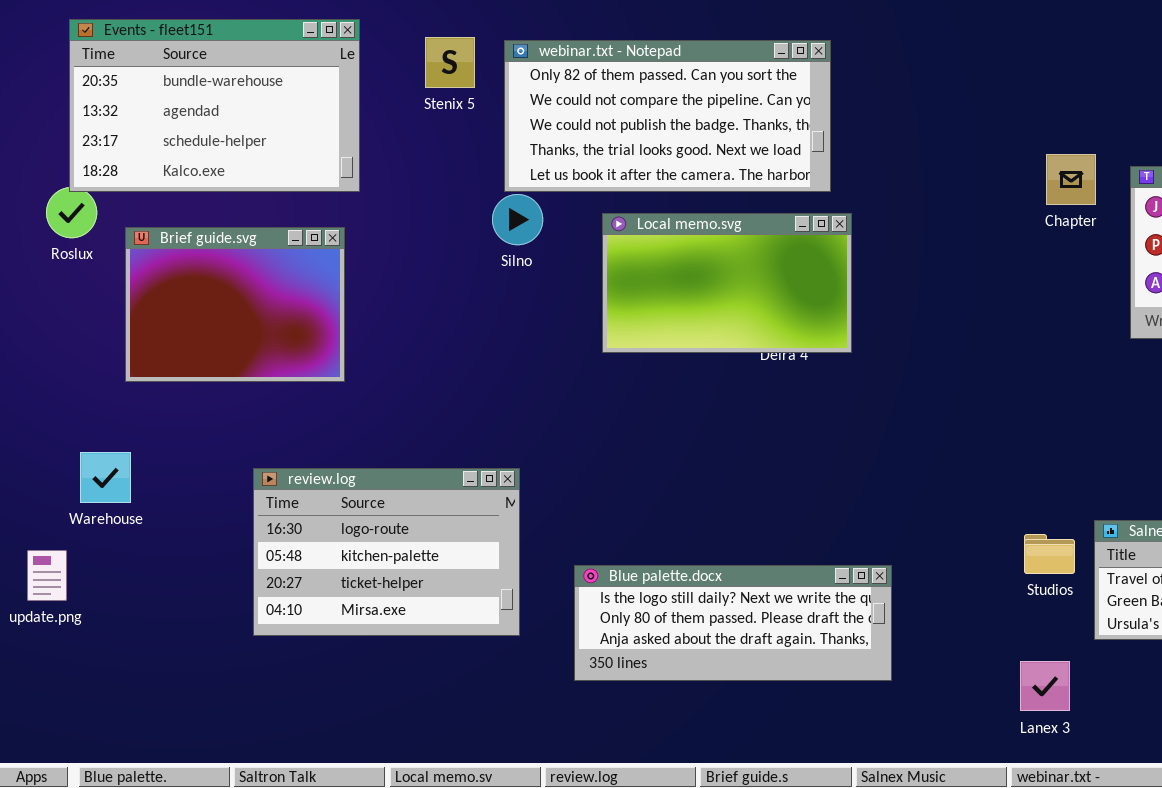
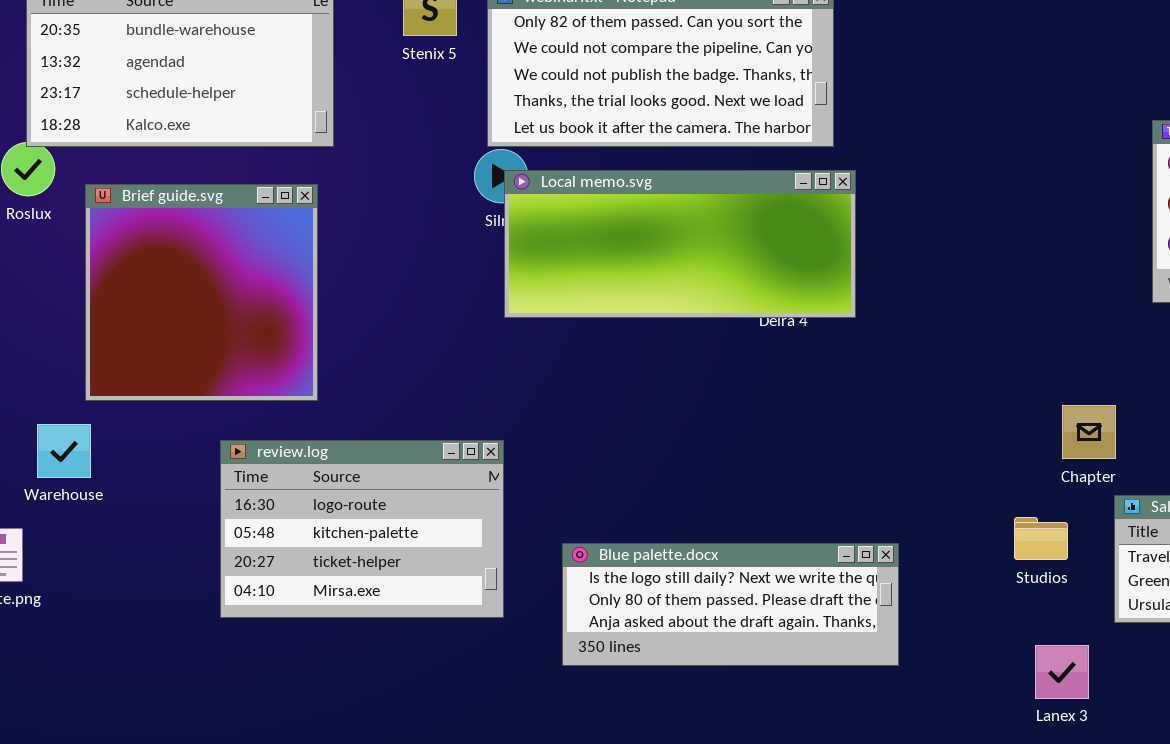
Chapter: [1046,154,1096,205] -> [1062,405,1116,459], moved
Local memo.svg: [602,213,852,353] -> [504,170,856,318], resized
Brief guide.svg: [125,227,345,382] -> [85,184,318,401], resized
Studios: [1024,534,1075,574] -> [1014,517,1068,560], moved

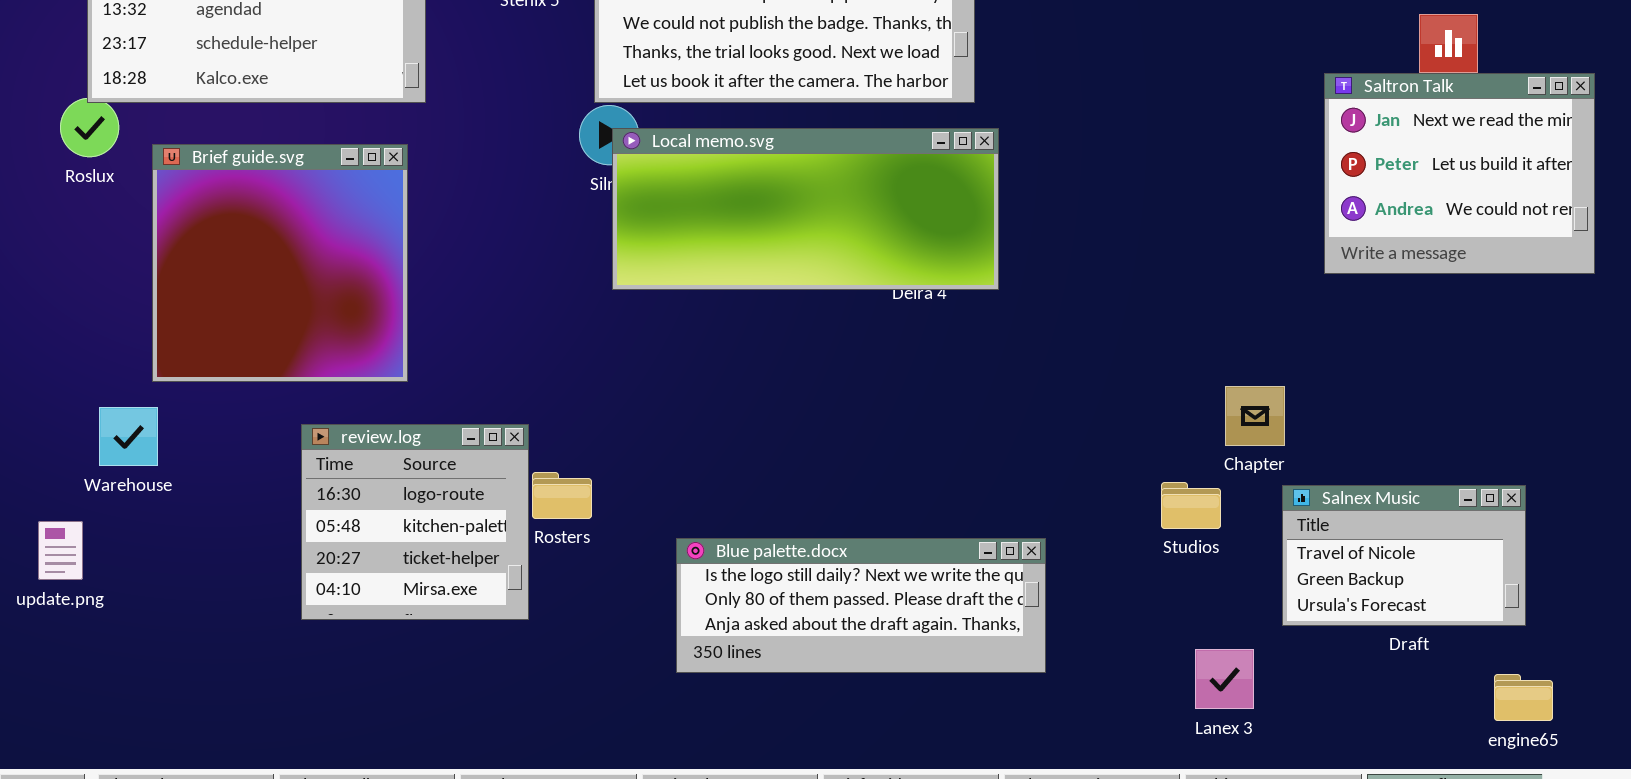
review.log: [220,440,504,618] -> [301,424,529,620], resized
Studios: [1014,517,1068,560] -> [1161,482,1221,529], moved

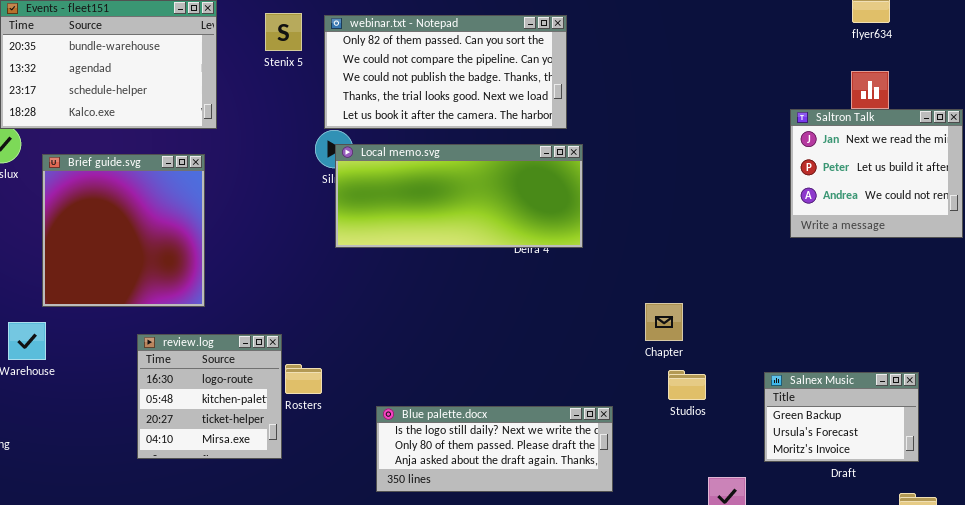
Chapter: [1225,386,1285,446] -> [645,303,683,341], moved
Studios: [1161,482,1221,529] -> [668,370,706,400], moved
Salnex Music: [1282,485,1526,626] -> [764,372,919,462], scrolled down 1 row

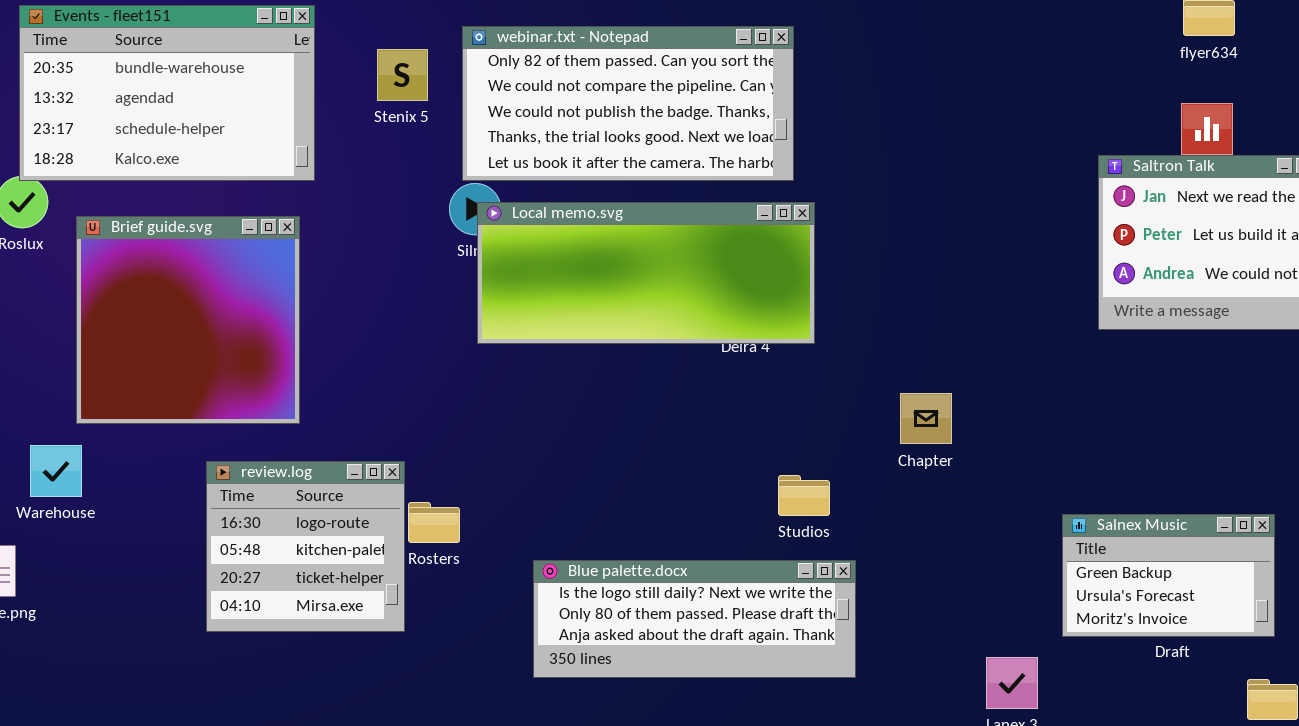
Stenix 5: [265,13,302,51] -> [377,49,428,101], moved
Chapter: [645,303,683,341] -> [900,393,952,444], moved
Studios: [668,370,706,400] -> [778,475,830,516], moved

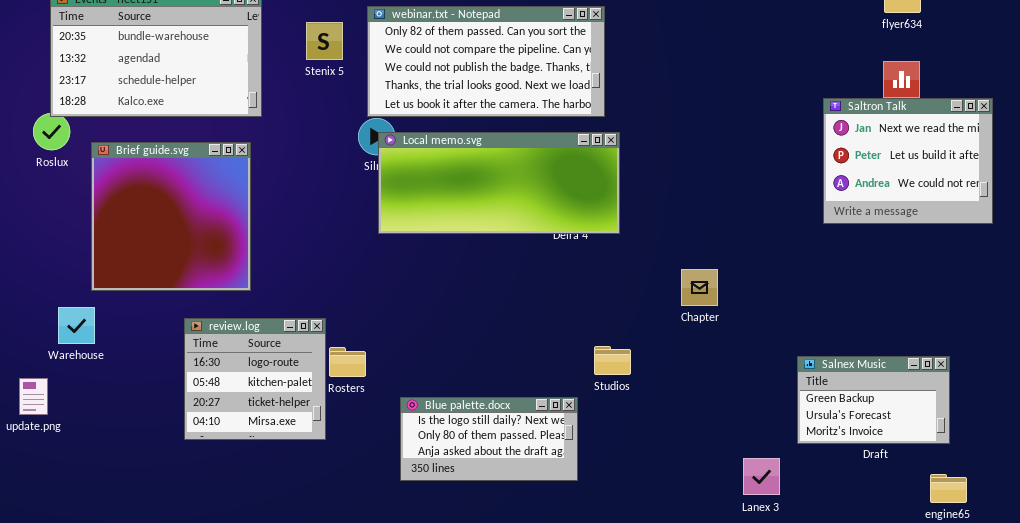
Studios: [778,475,830,516] -> [594,346,631,375], moved
Blue palette.docx: [533,560,856,678] -> [400,397,578,481], moved, resized

